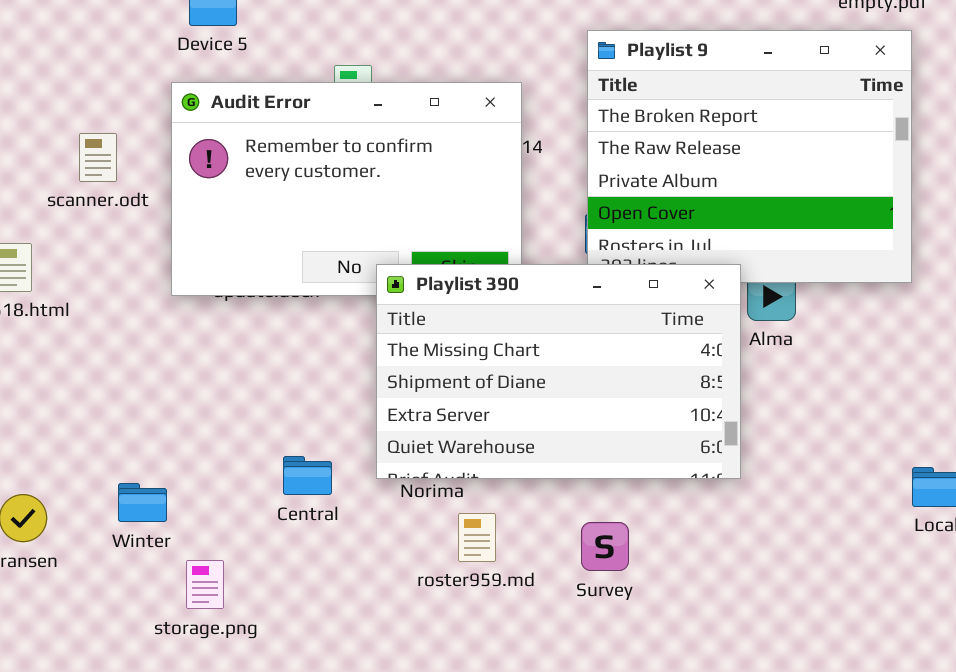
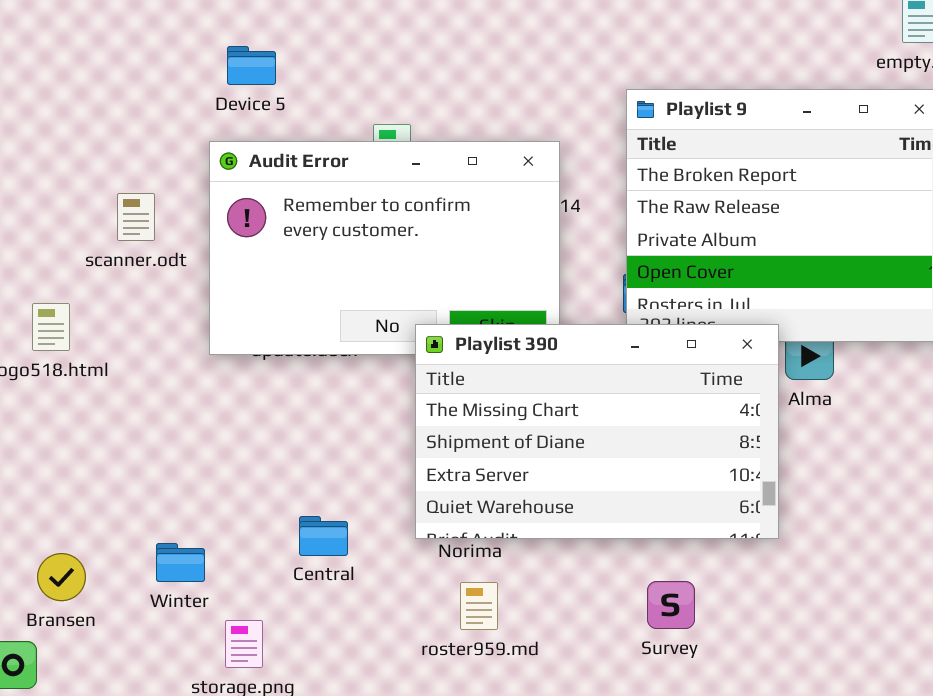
Central: [283,456,332,495] -> [299,516,348,556], moved
roster959.md: [458,513,496,562] -> [460,582,498,630], moved
Survey: [581,522,629,571] -> [647,581,695,629], moved

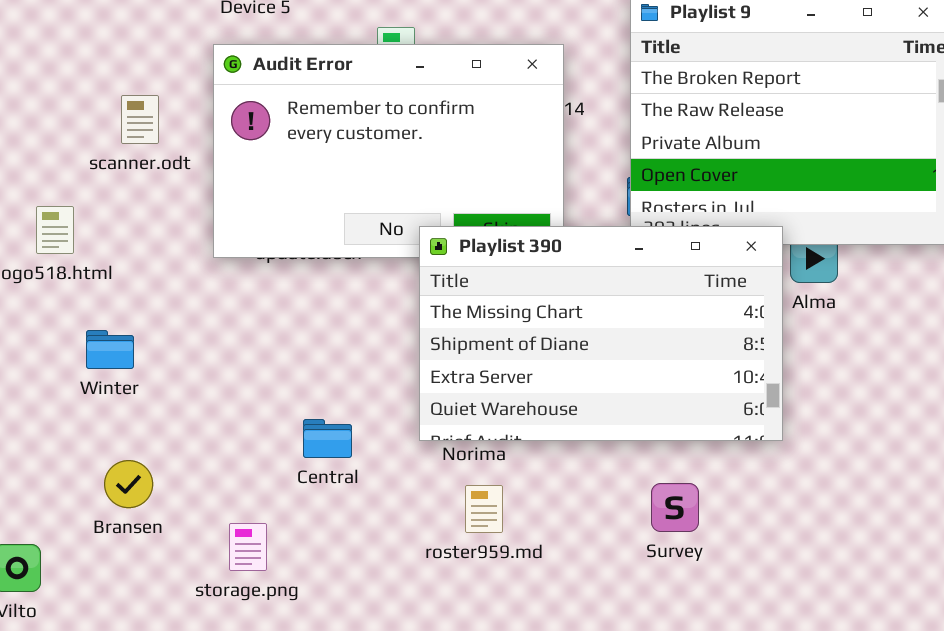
Winter: [156,543,205,582] -> [86,330,134,369], moved
Bransen: [37,553,86,601] -> [104,460,153,508], moved

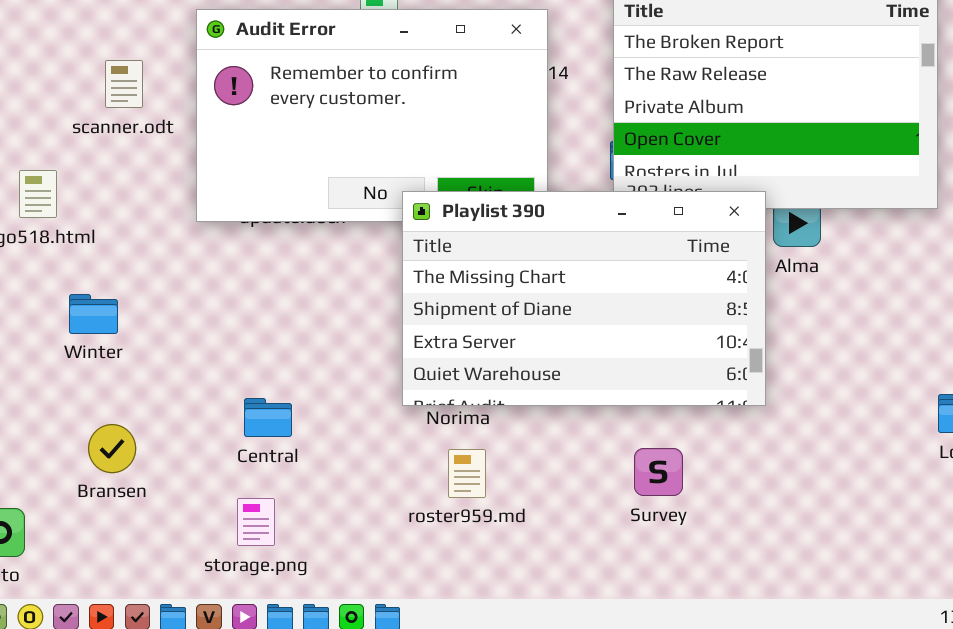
Central: [303,419,352,458] -> [244,398,292,437], moved
storage.png: [229,523,267,571] -> [237,498,275,546], moved

